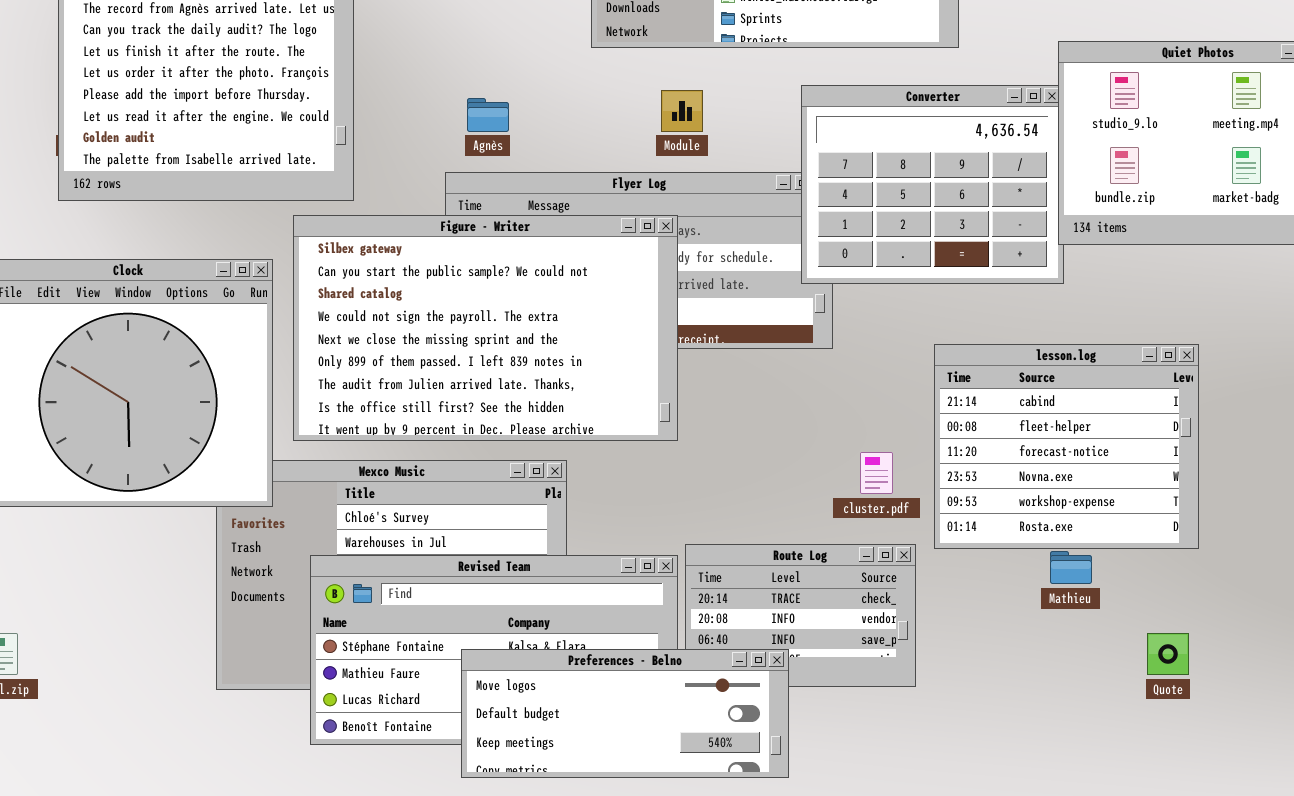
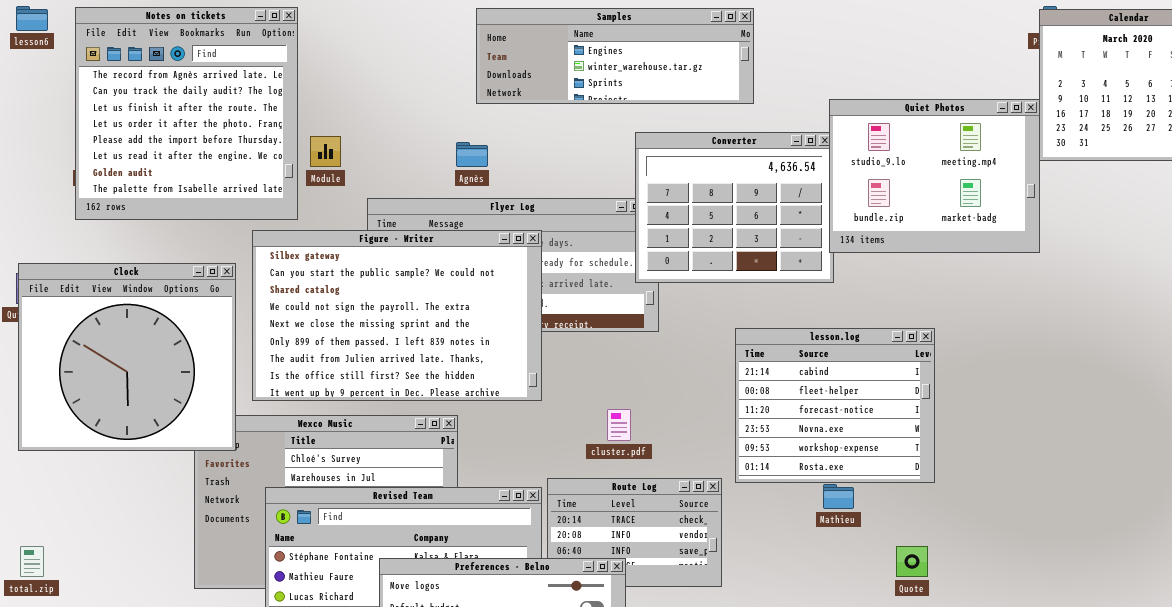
Module: [661,90,703,132] -> [310,136,341,167], moved
Agnès: [467,98,509,132] -> [456,142,488,167], moved
cluster.pdf: [860,452,893,494] -> [607,409,631,441], moved

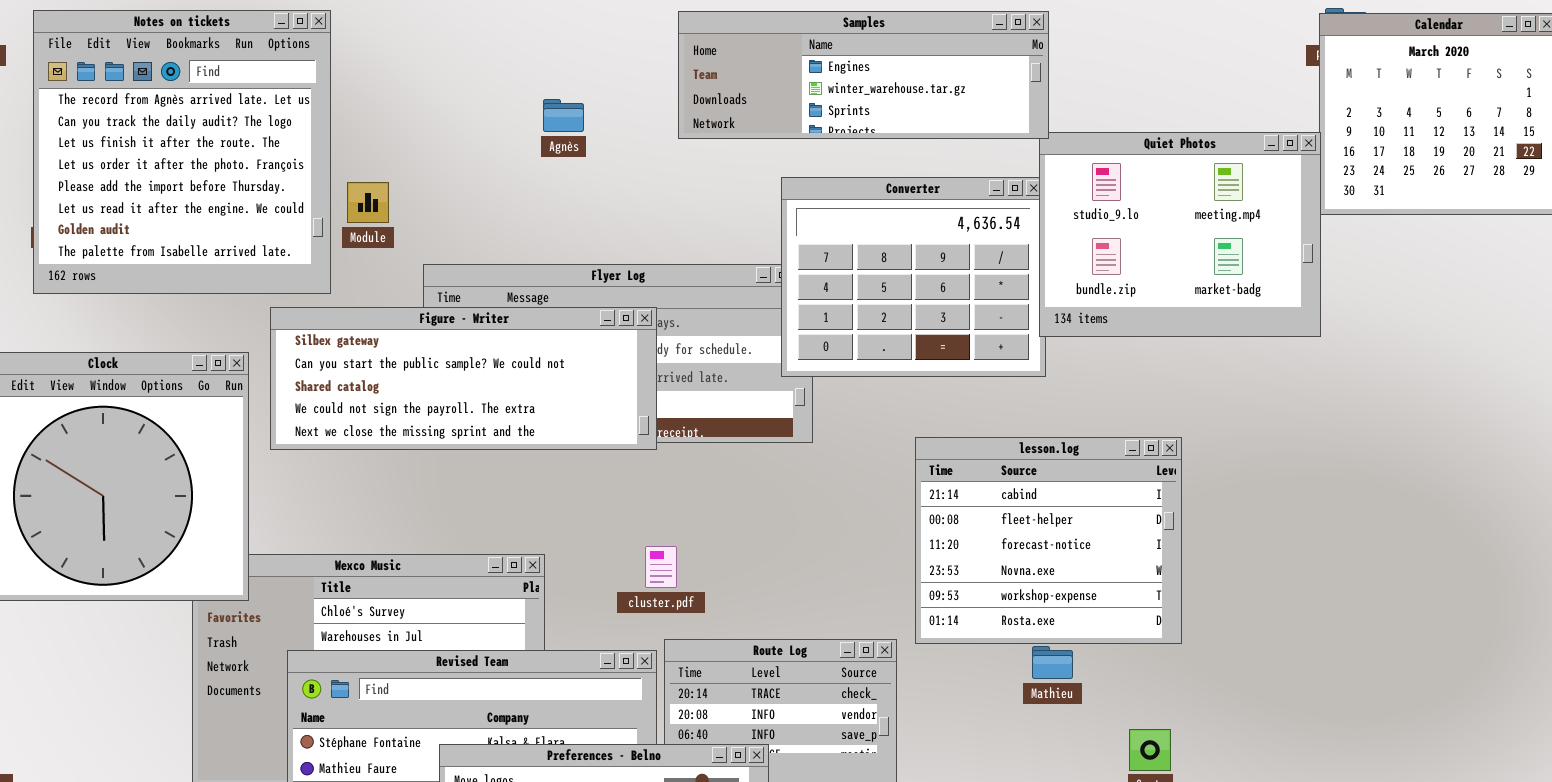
Samples: [476,8,754,104] -> [678,11,1049,139], moved
Agnès: [456,142,488,167] -> [543,99,584,132], moved
Figure - Writer: [252,230,542,401] -> [270,307,657,450], resized
cluster.pdf: [607,409,631,441] -> [645,546,677,588], moved

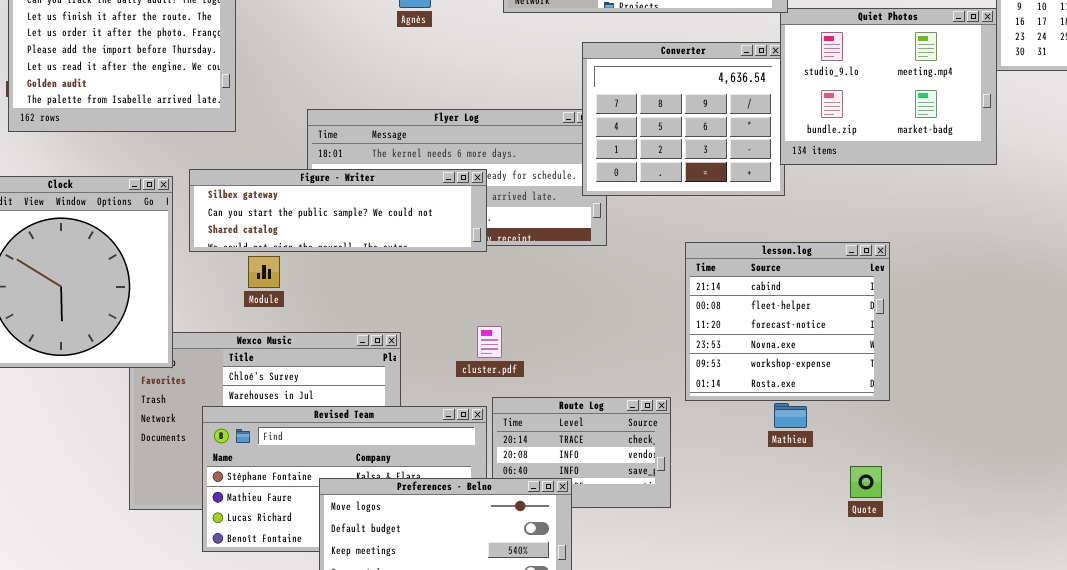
Module: [347,182,389,223] -> [248,256,280,288], moved
Figure - Writer: [270,307,657,450] -> [189,169,487,252], resized

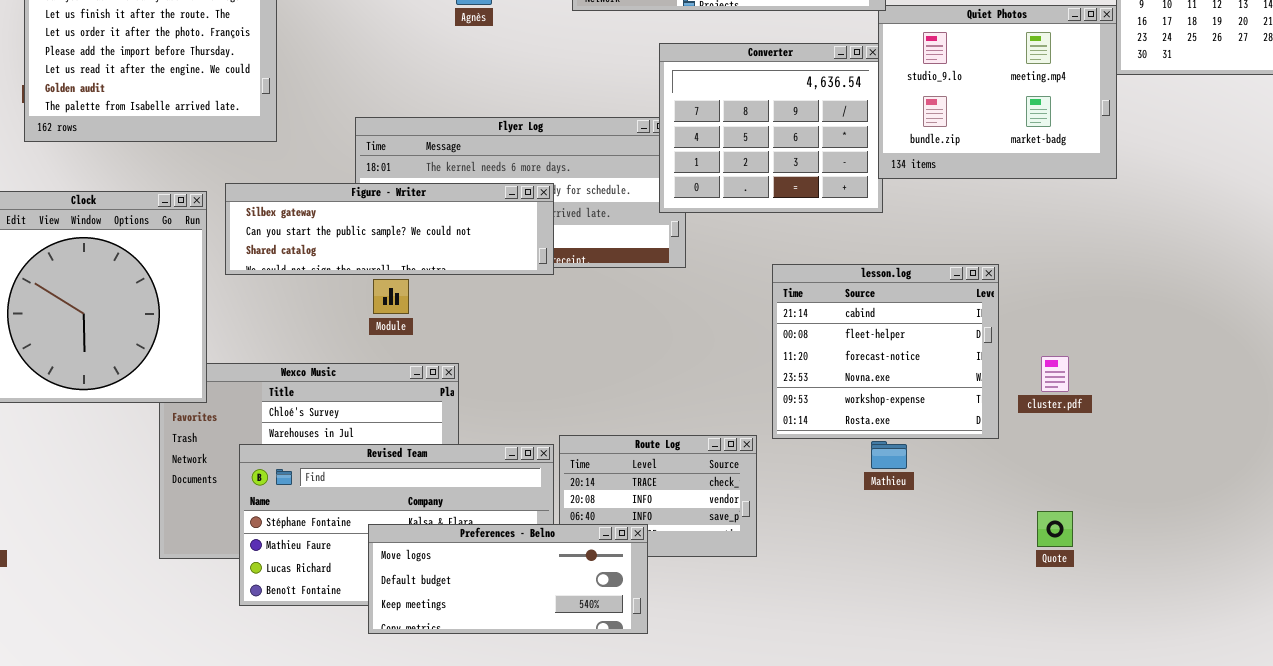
Module: [248,256,280,288] -> [373,279,409,314], moved
cluster.pdf: [477,326,502,358] -> [1041,356,1069,392], moved
Quote: [850,466,882,498] -> [1037,511,1073,547], moved

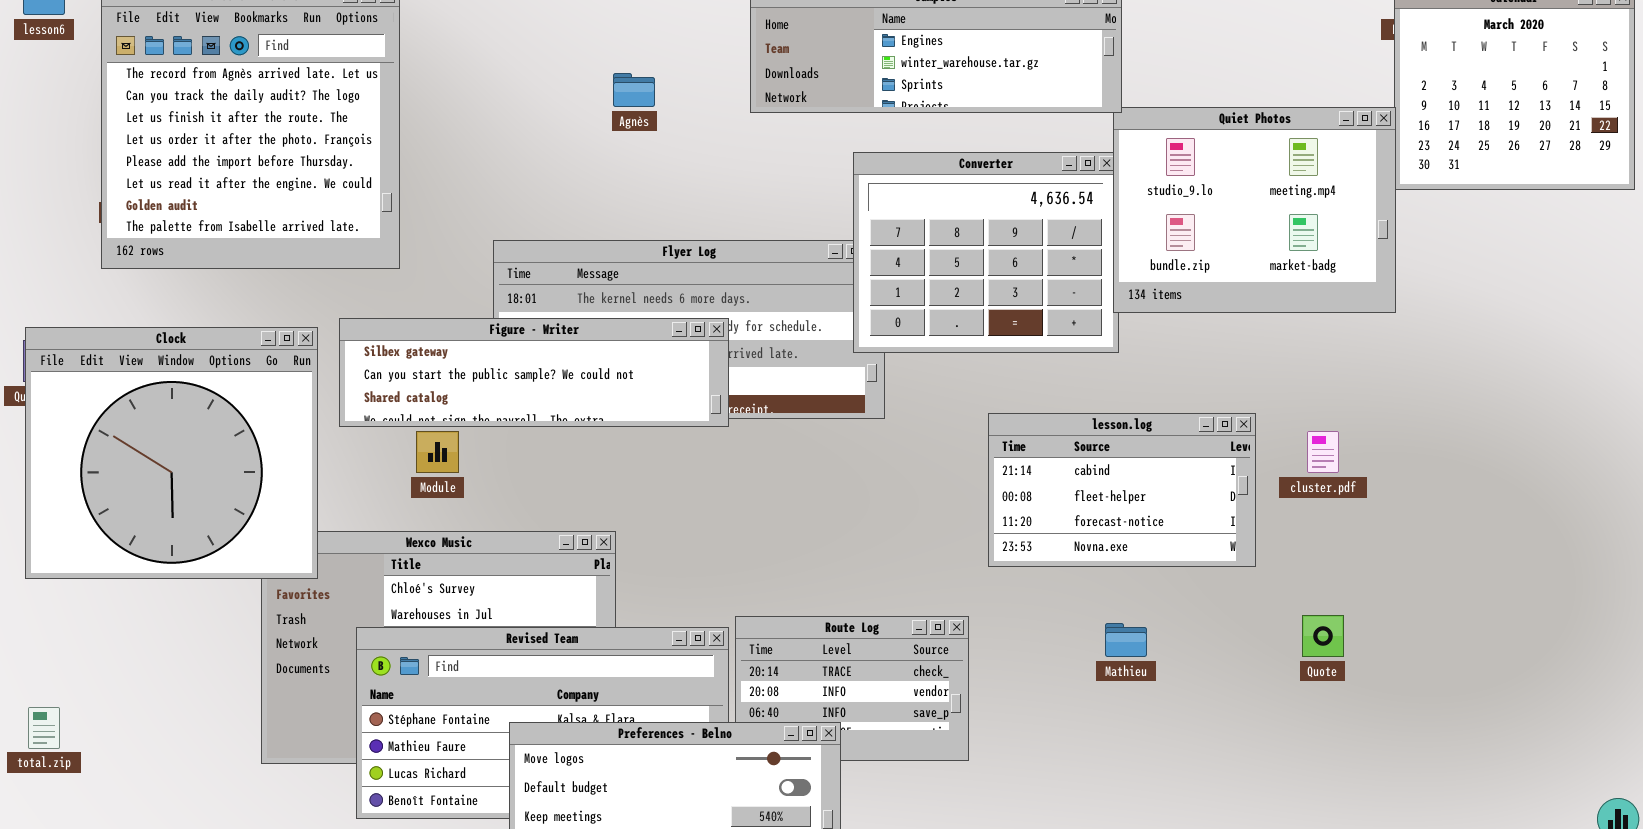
lesson.log: [772,264,999,439] -> [988,413,1256,567], resized
Module: [373,279,409,314] -> [416,431,459,473], moved
cluster.pdf: [1041,356,1069,392] -> [1307,431,1339,473], moved
Quote: [1037,511,1073,547] -> [1302,615,1344,657], moved

